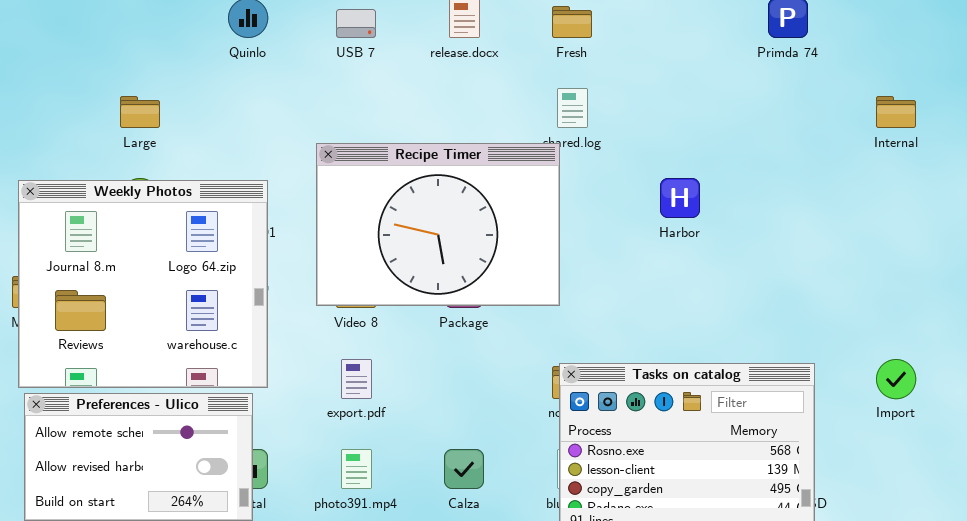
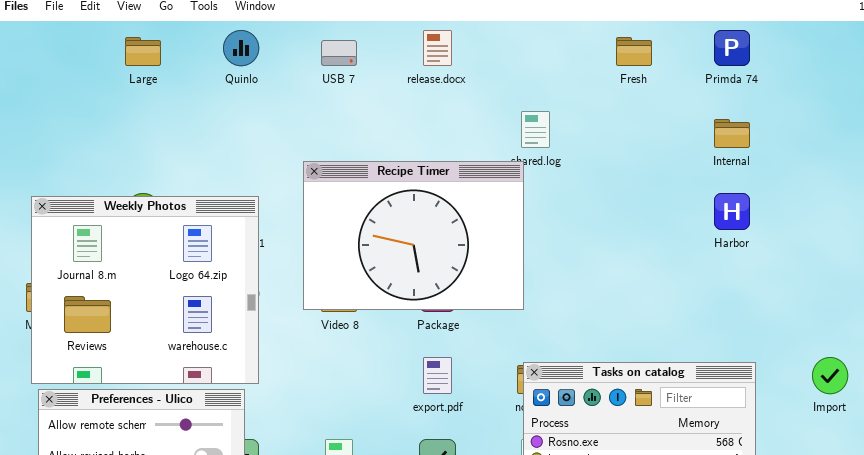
Fresh: [552,6,592,38] -> [616,37,652,66], moved
Large: [120,96,160,128] -> [125,37,161,66], moved
Internal: [876,96,916,128] -> [714,119,750,148], moved
Harbor: [660,178,700,218] -> [714,193,750,230], moved
export.pdf: [341,359,372,399] -> [423,357,452,394], moved

